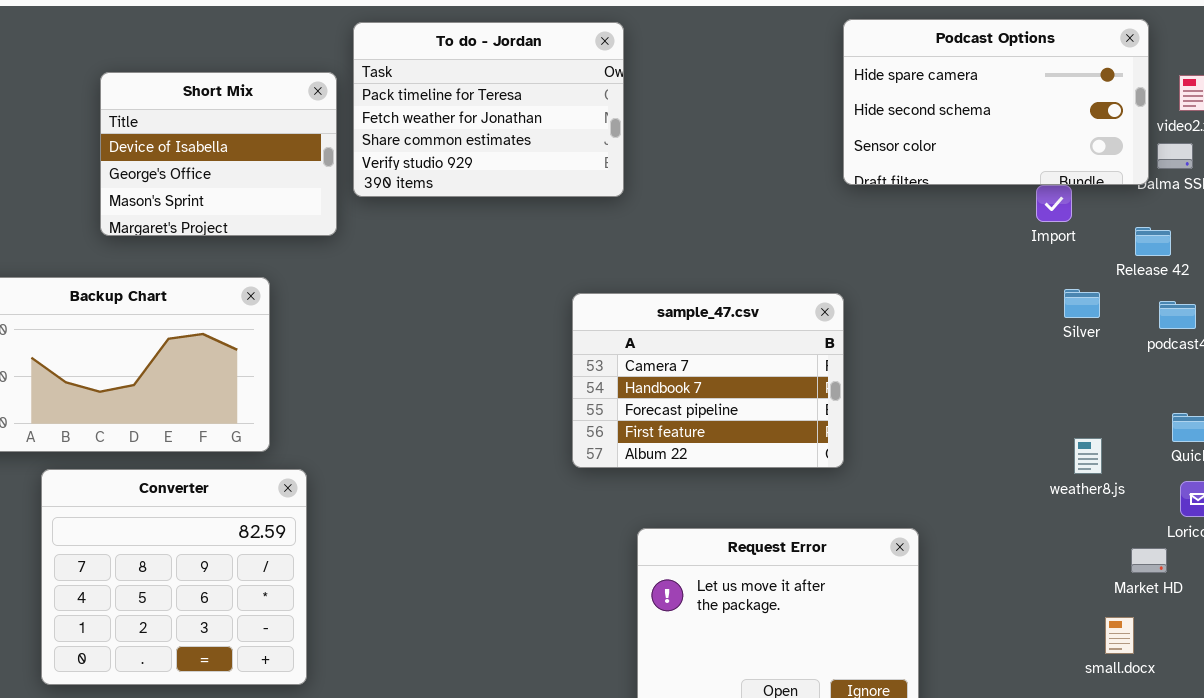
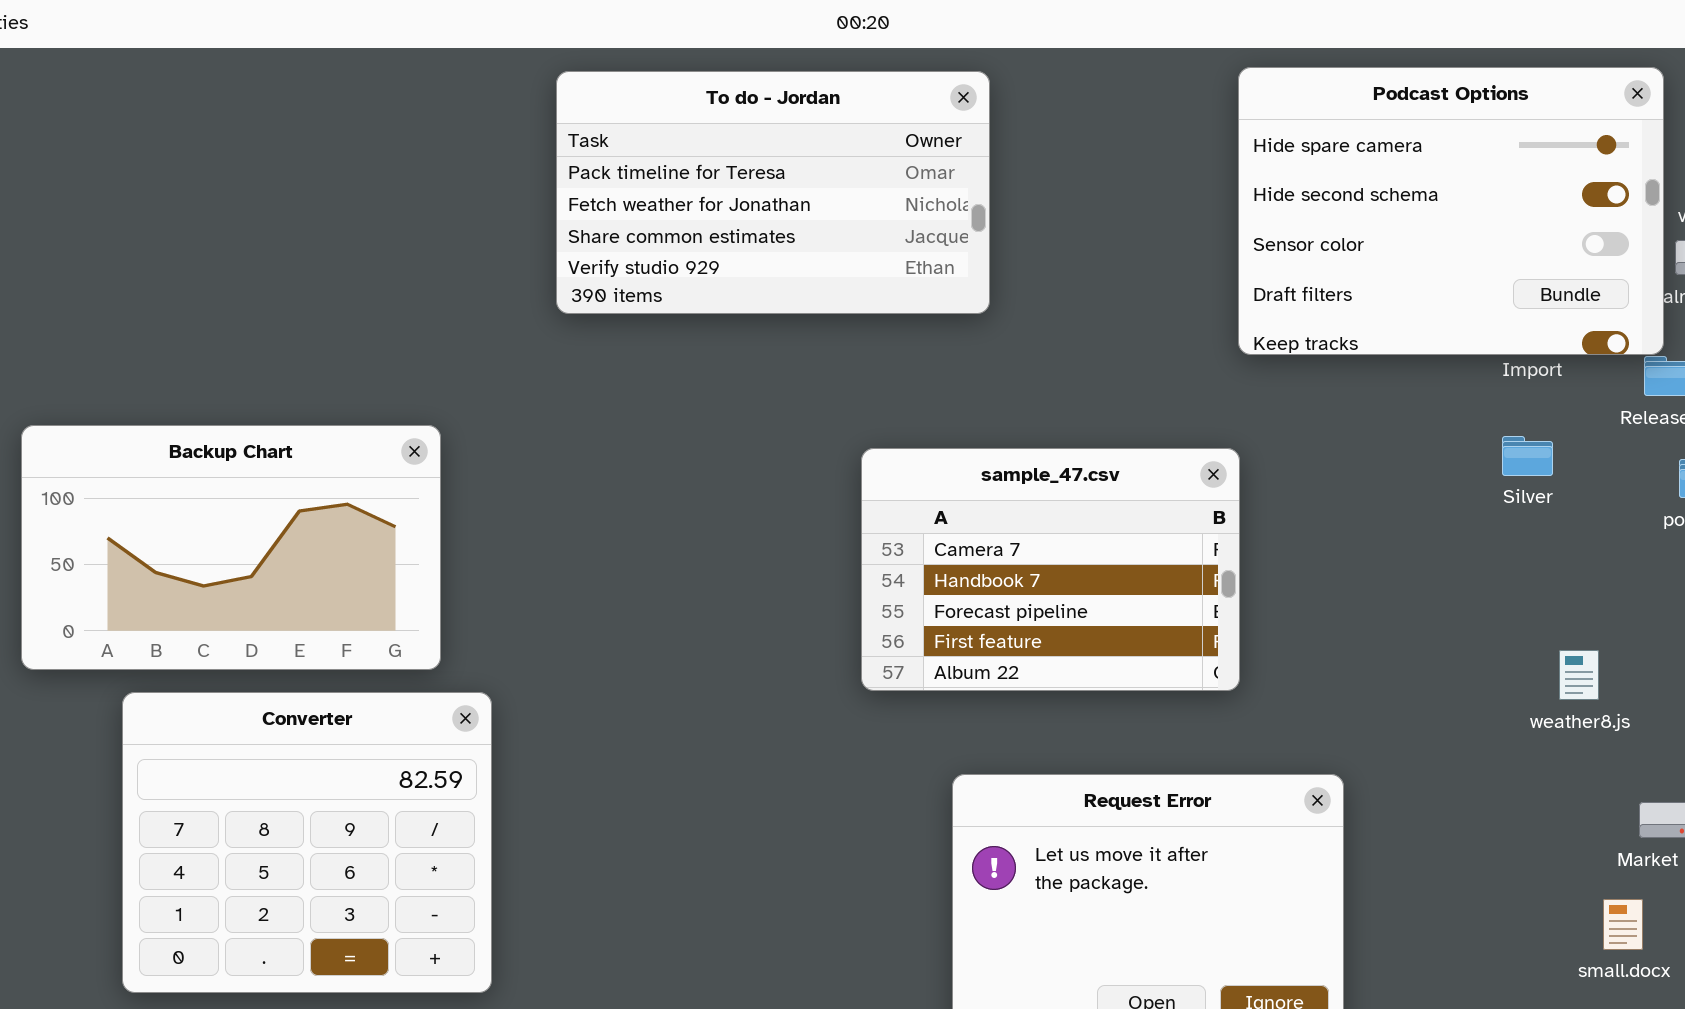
Podcast Options: [843,19,1149,185] -> [1238,67,1664,355], resized
To do - Jordan: [353,22,624,197] -> [556,71,990,314], resized
Short Mix: [100,72,337,236] -> none, closed
Silver: [1064,289,1100,318] -> [1502,436,1553,476], moved

